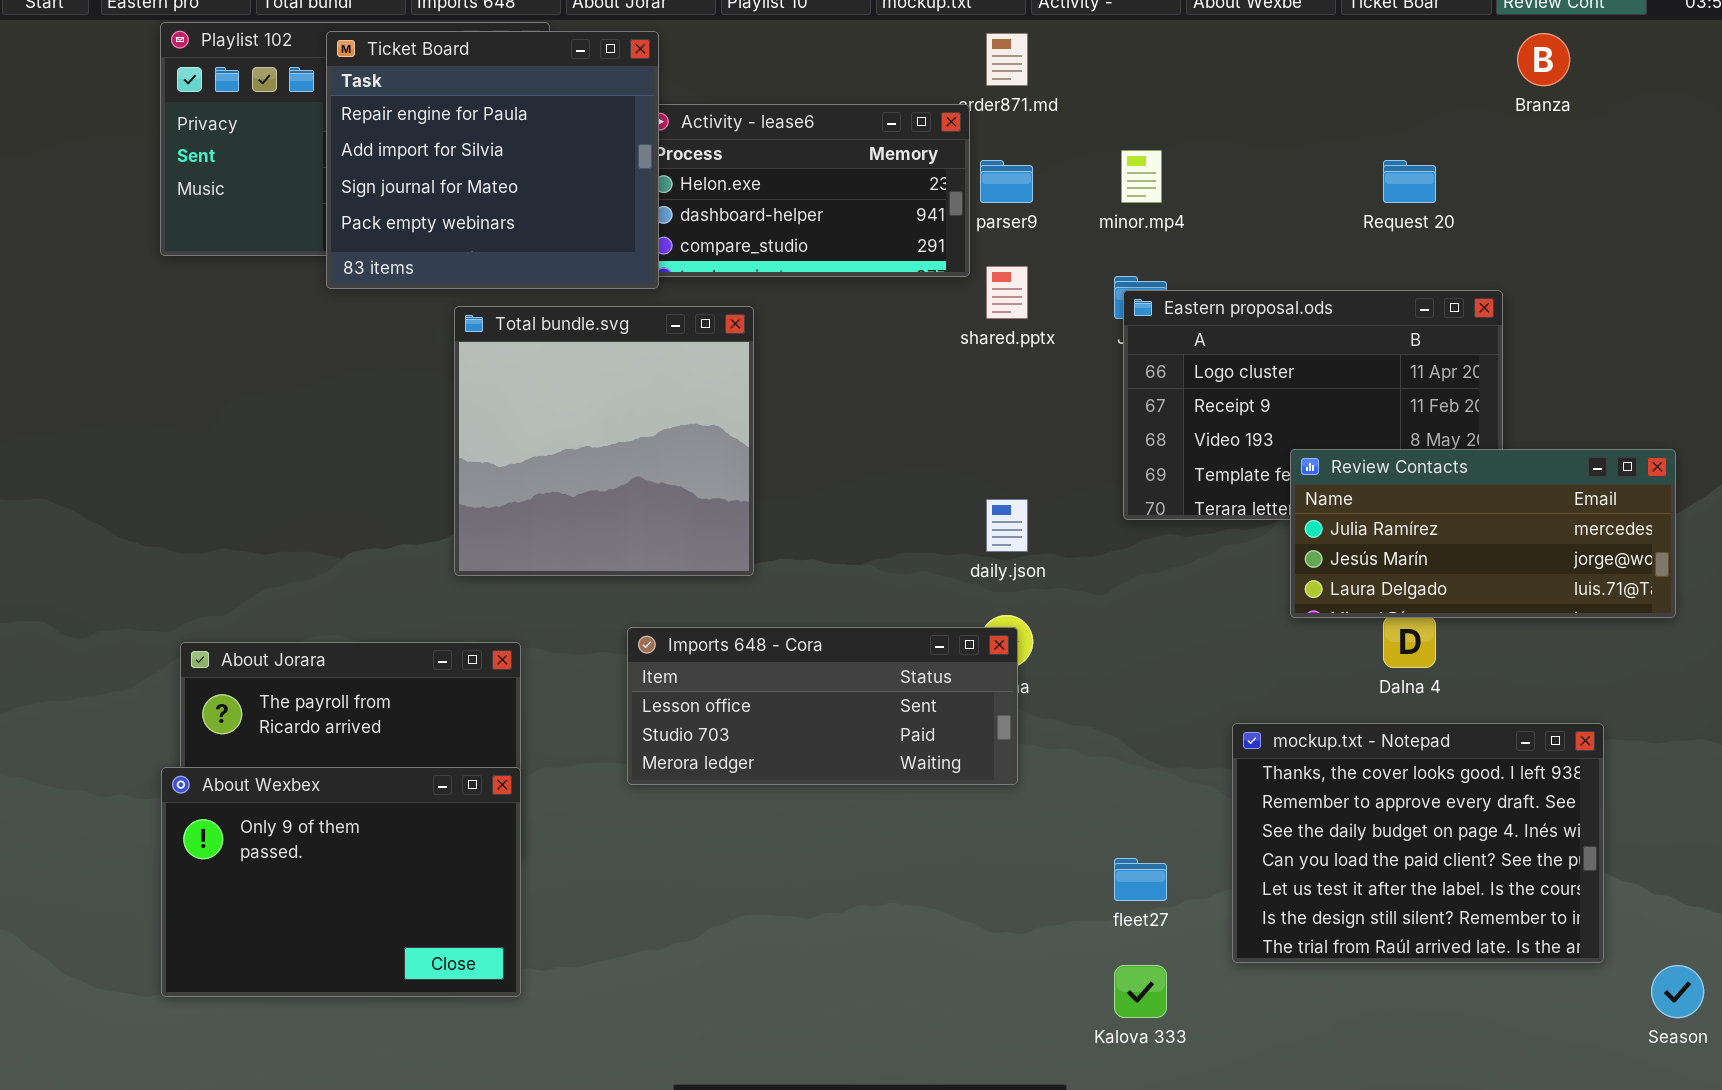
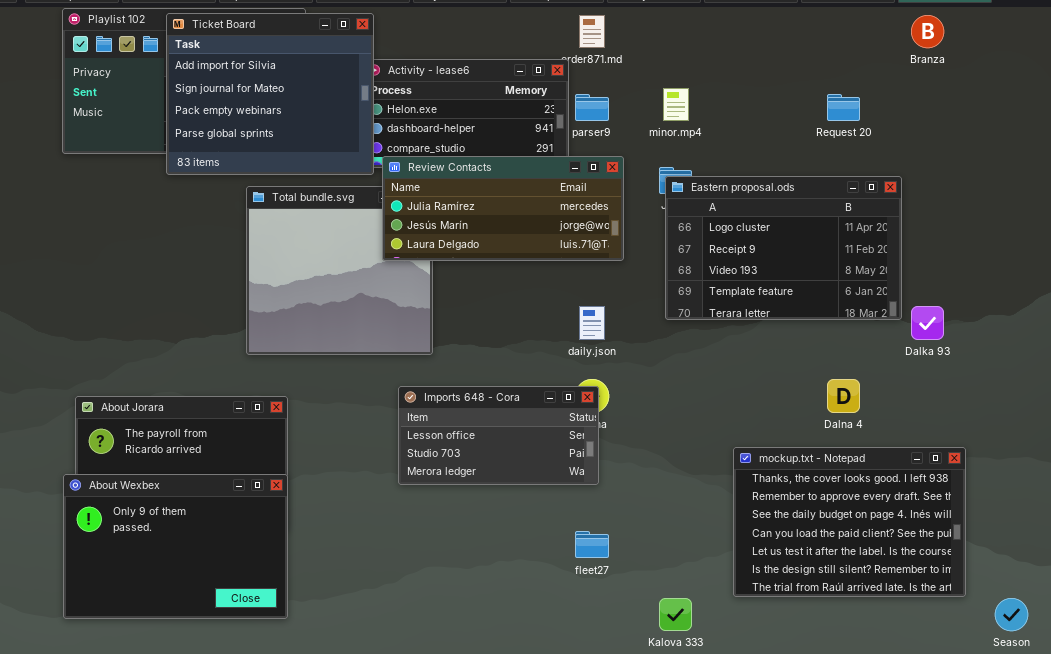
Ticket Board: [326,31,659,289] -> [166,13,374,175], scrolled down 1 row
Review Contacts: [1290,449,1676,618] -> [382,156,624,261], moved
Imports 648 - Cora: [627,627,1018,785] -> [398,386,599,485], resized
fleet27: [1114,858,1167,901] -> [575,531,609,558], moved

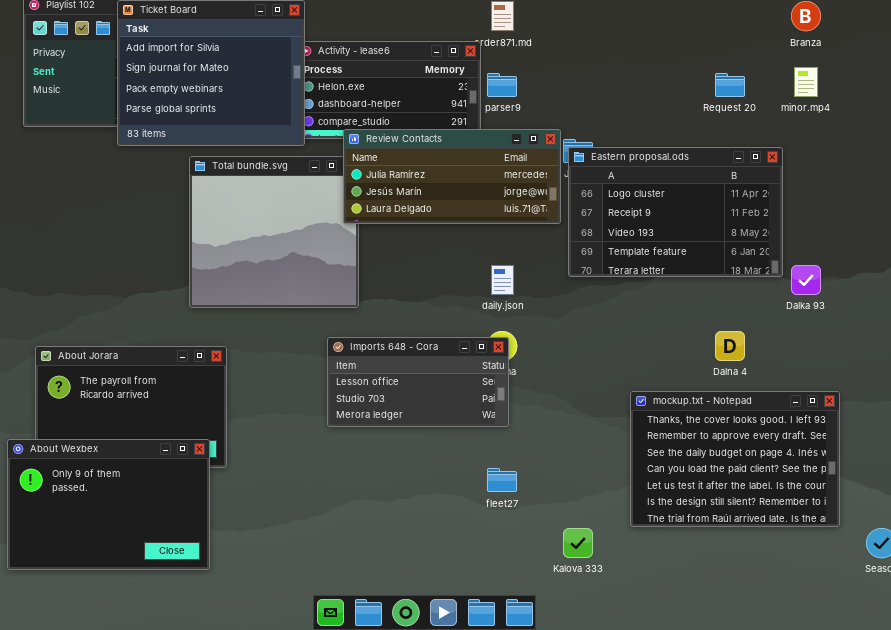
minor.mp4: [663,88,689,121] -> [794,67,818,97], moved
Review Contacts: [382,156,624,261] -> [343,129,561,224], moved
About Wexbex: [63,474,288,619] -> [7,439,210,570], moved

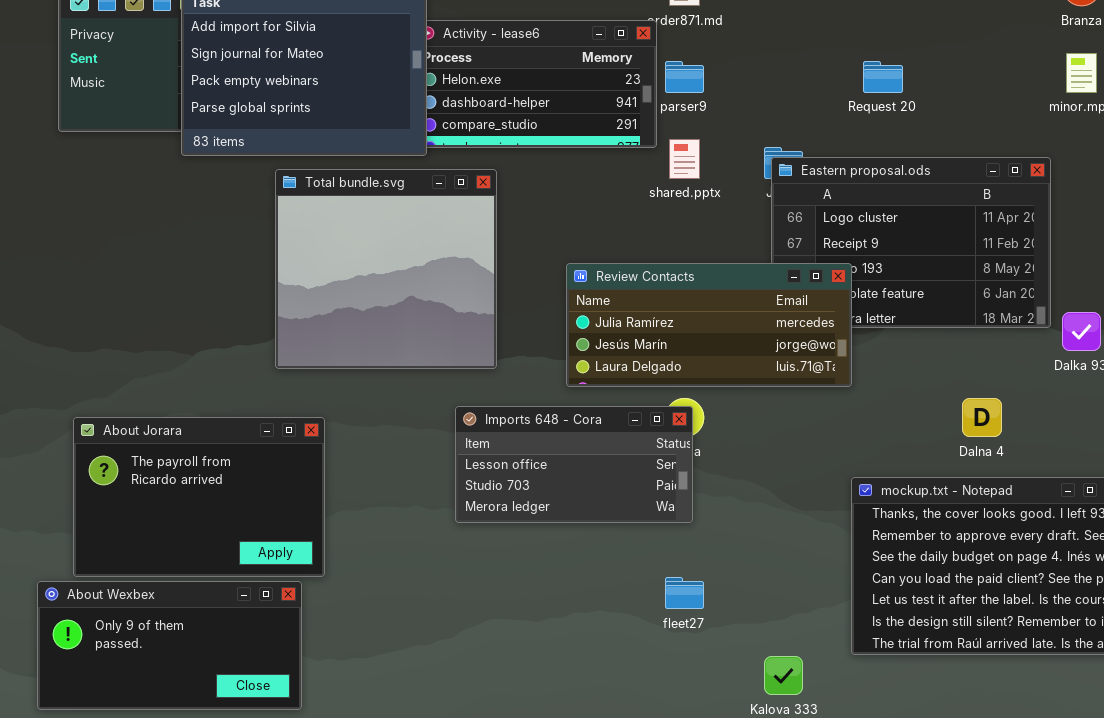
Request 20: [715,73,745,97] -> [863,61,903,93], moved
Review Contacts: [343,129,561,224] -> [566,263,852,387], moved
About Wexbex: [7,439,210,570] -> [37,581,302,710], resized

